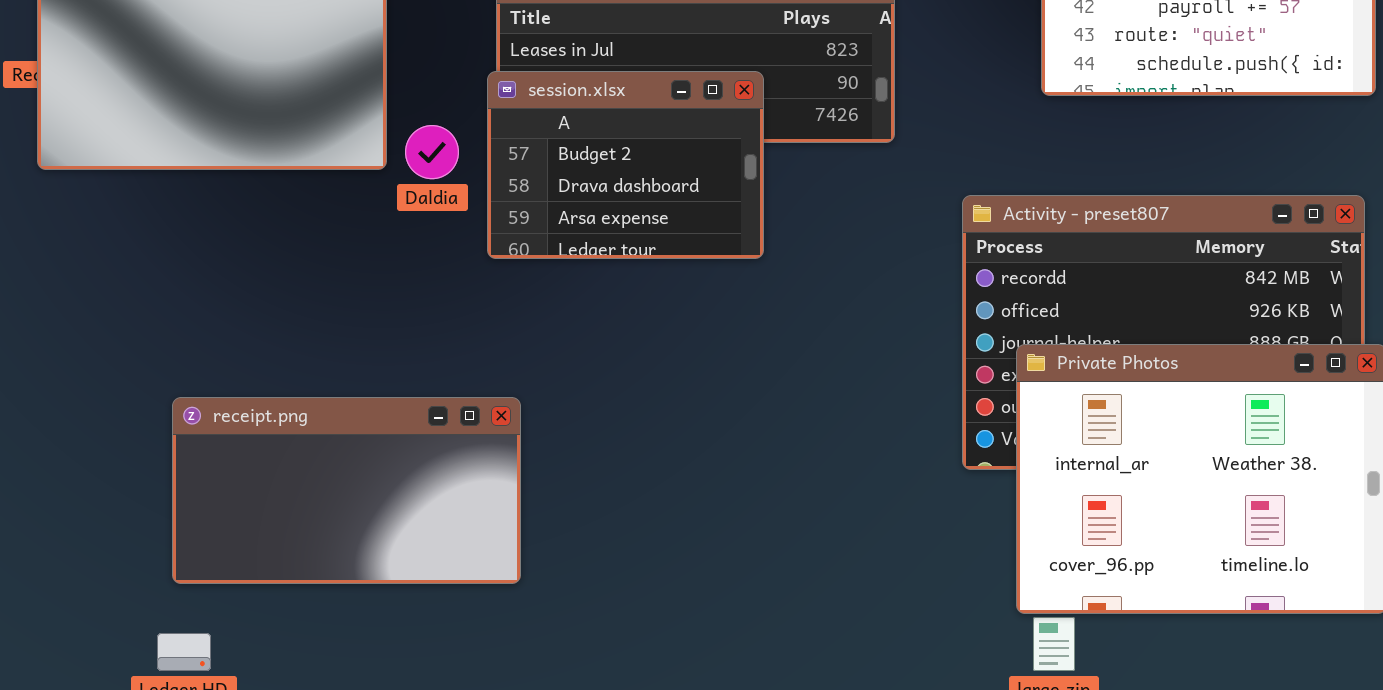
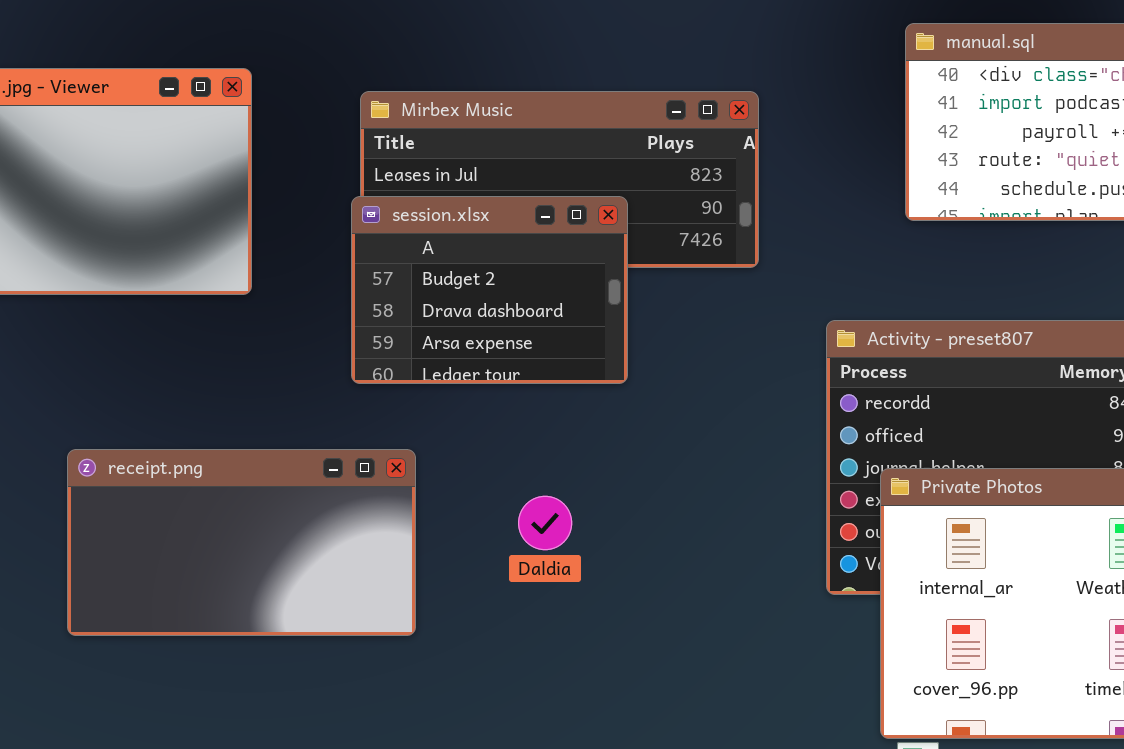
Daldia: [405,125,459,179] -> [518,496,572,550], moved
receipt.png: [172,397,521,584] -> [67,449,416,636], moved

